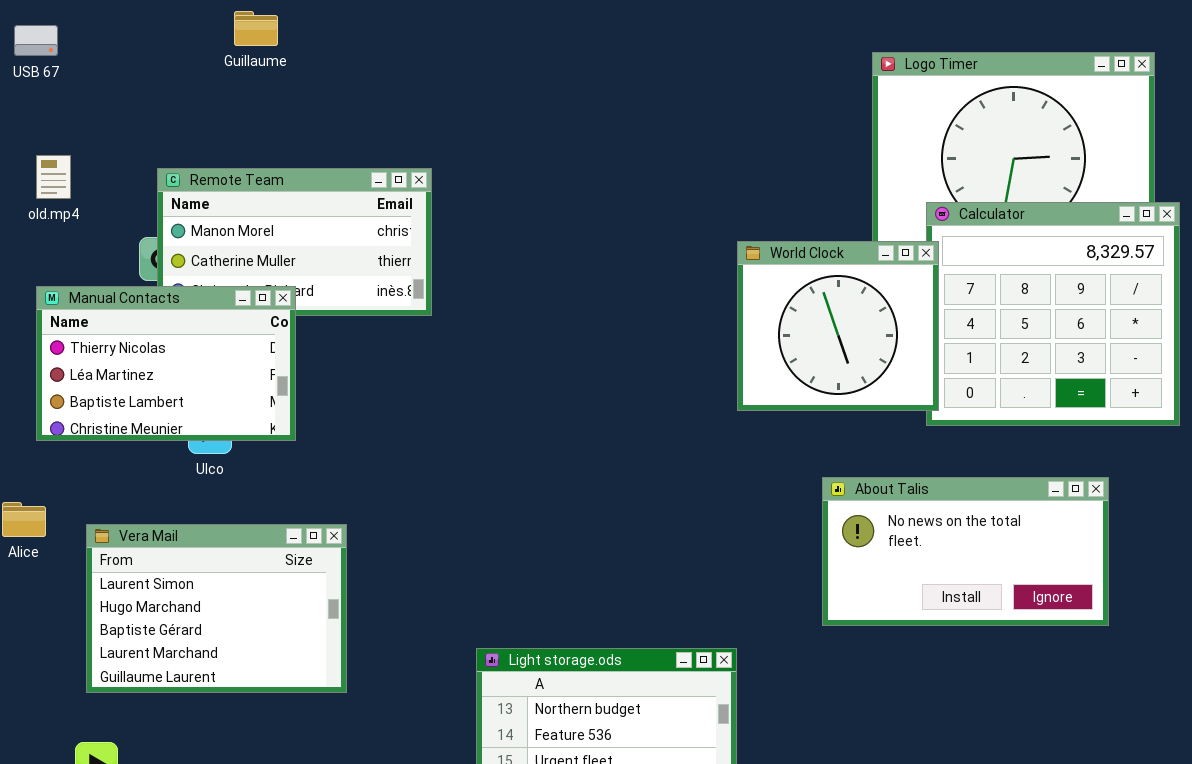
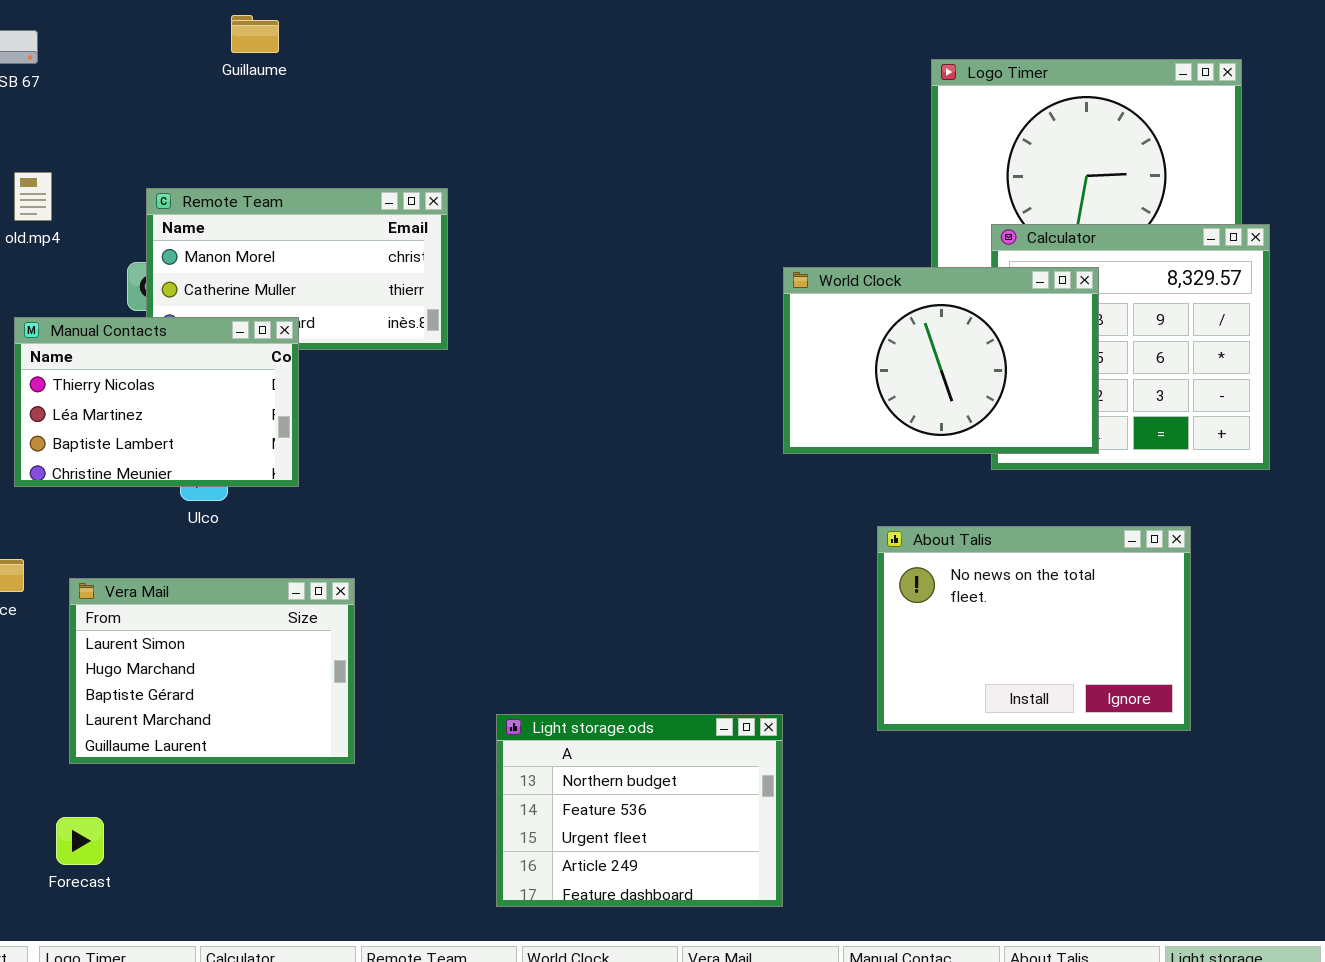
World Clock: [737,241,939,411] -> [783,267,1099,454], resized
About Talis: [822,477,1109,626] -> [877,526,1191,731], resized

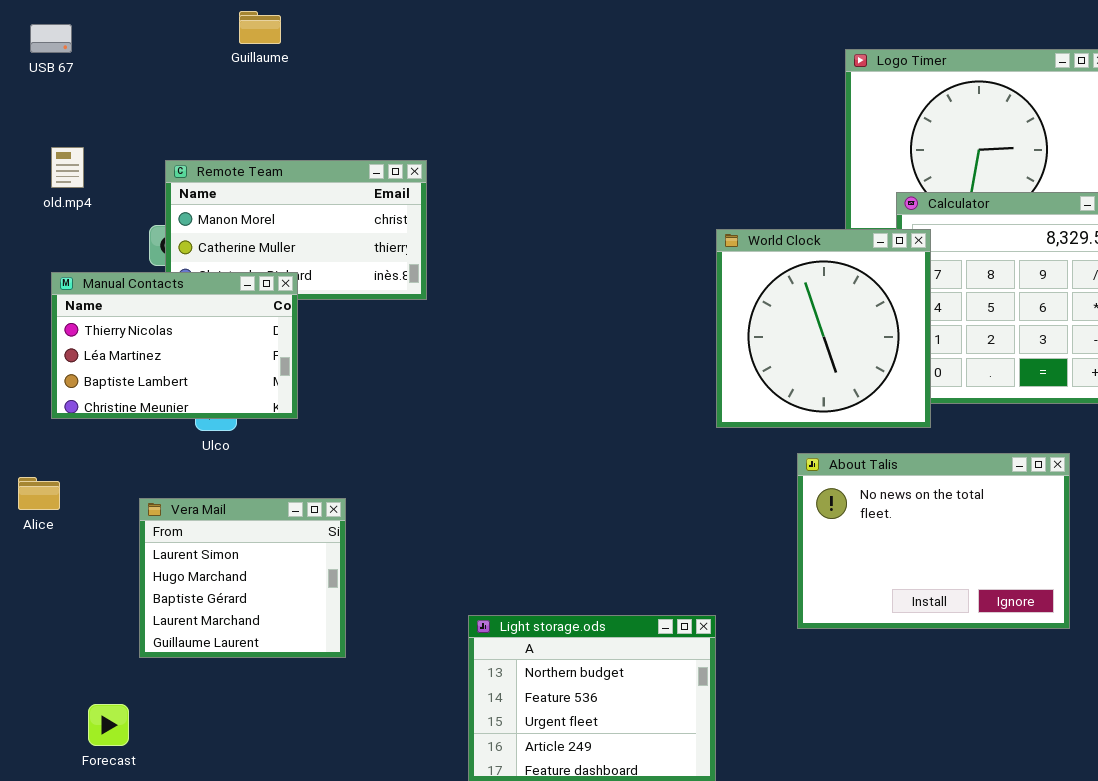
World Clock: [783,267,1099,454] -> [716,229,931,428], resized
Vera Mail: [69,578,355,764] -> [139,498,346,658], resized

